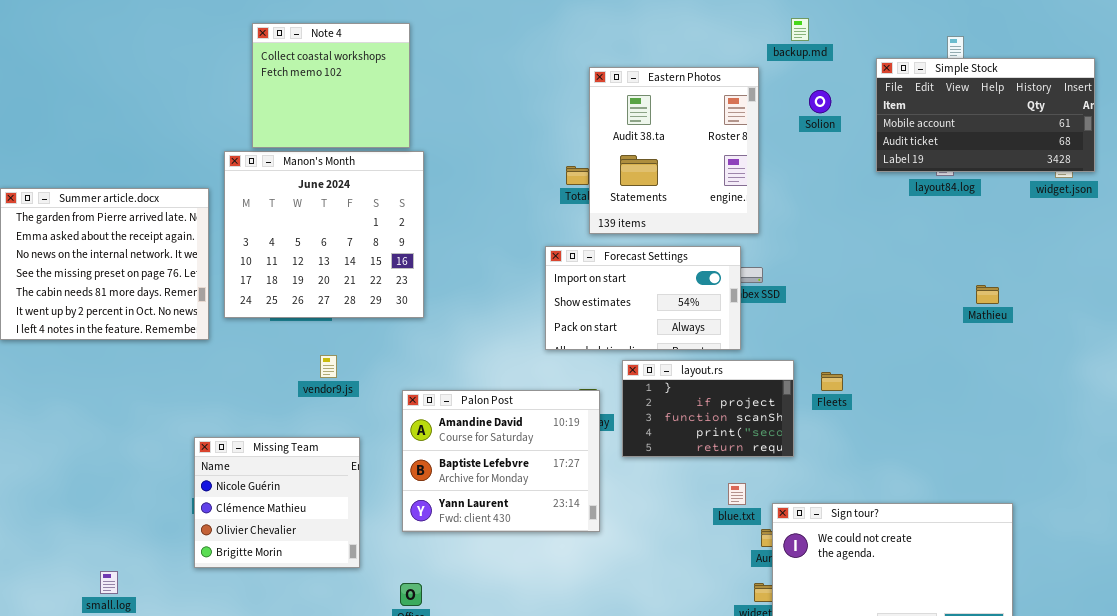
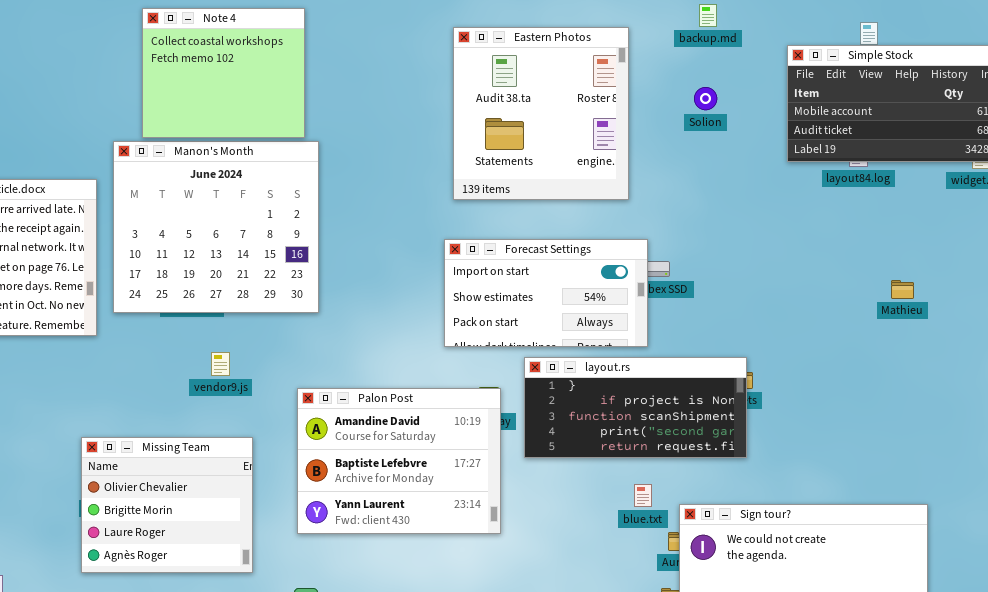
Eastern Photos: [589,67,759,234] -> [453,27,629,200], moved
Solion: [809,90,831,113] -> [694,87,717,110], moved
layout.rs: [622,360,794,457] -> [524,357,747,458], resized
Missing Team: [194,437,360,568] -> [81,437,253,573], scrolled down 2 rows

